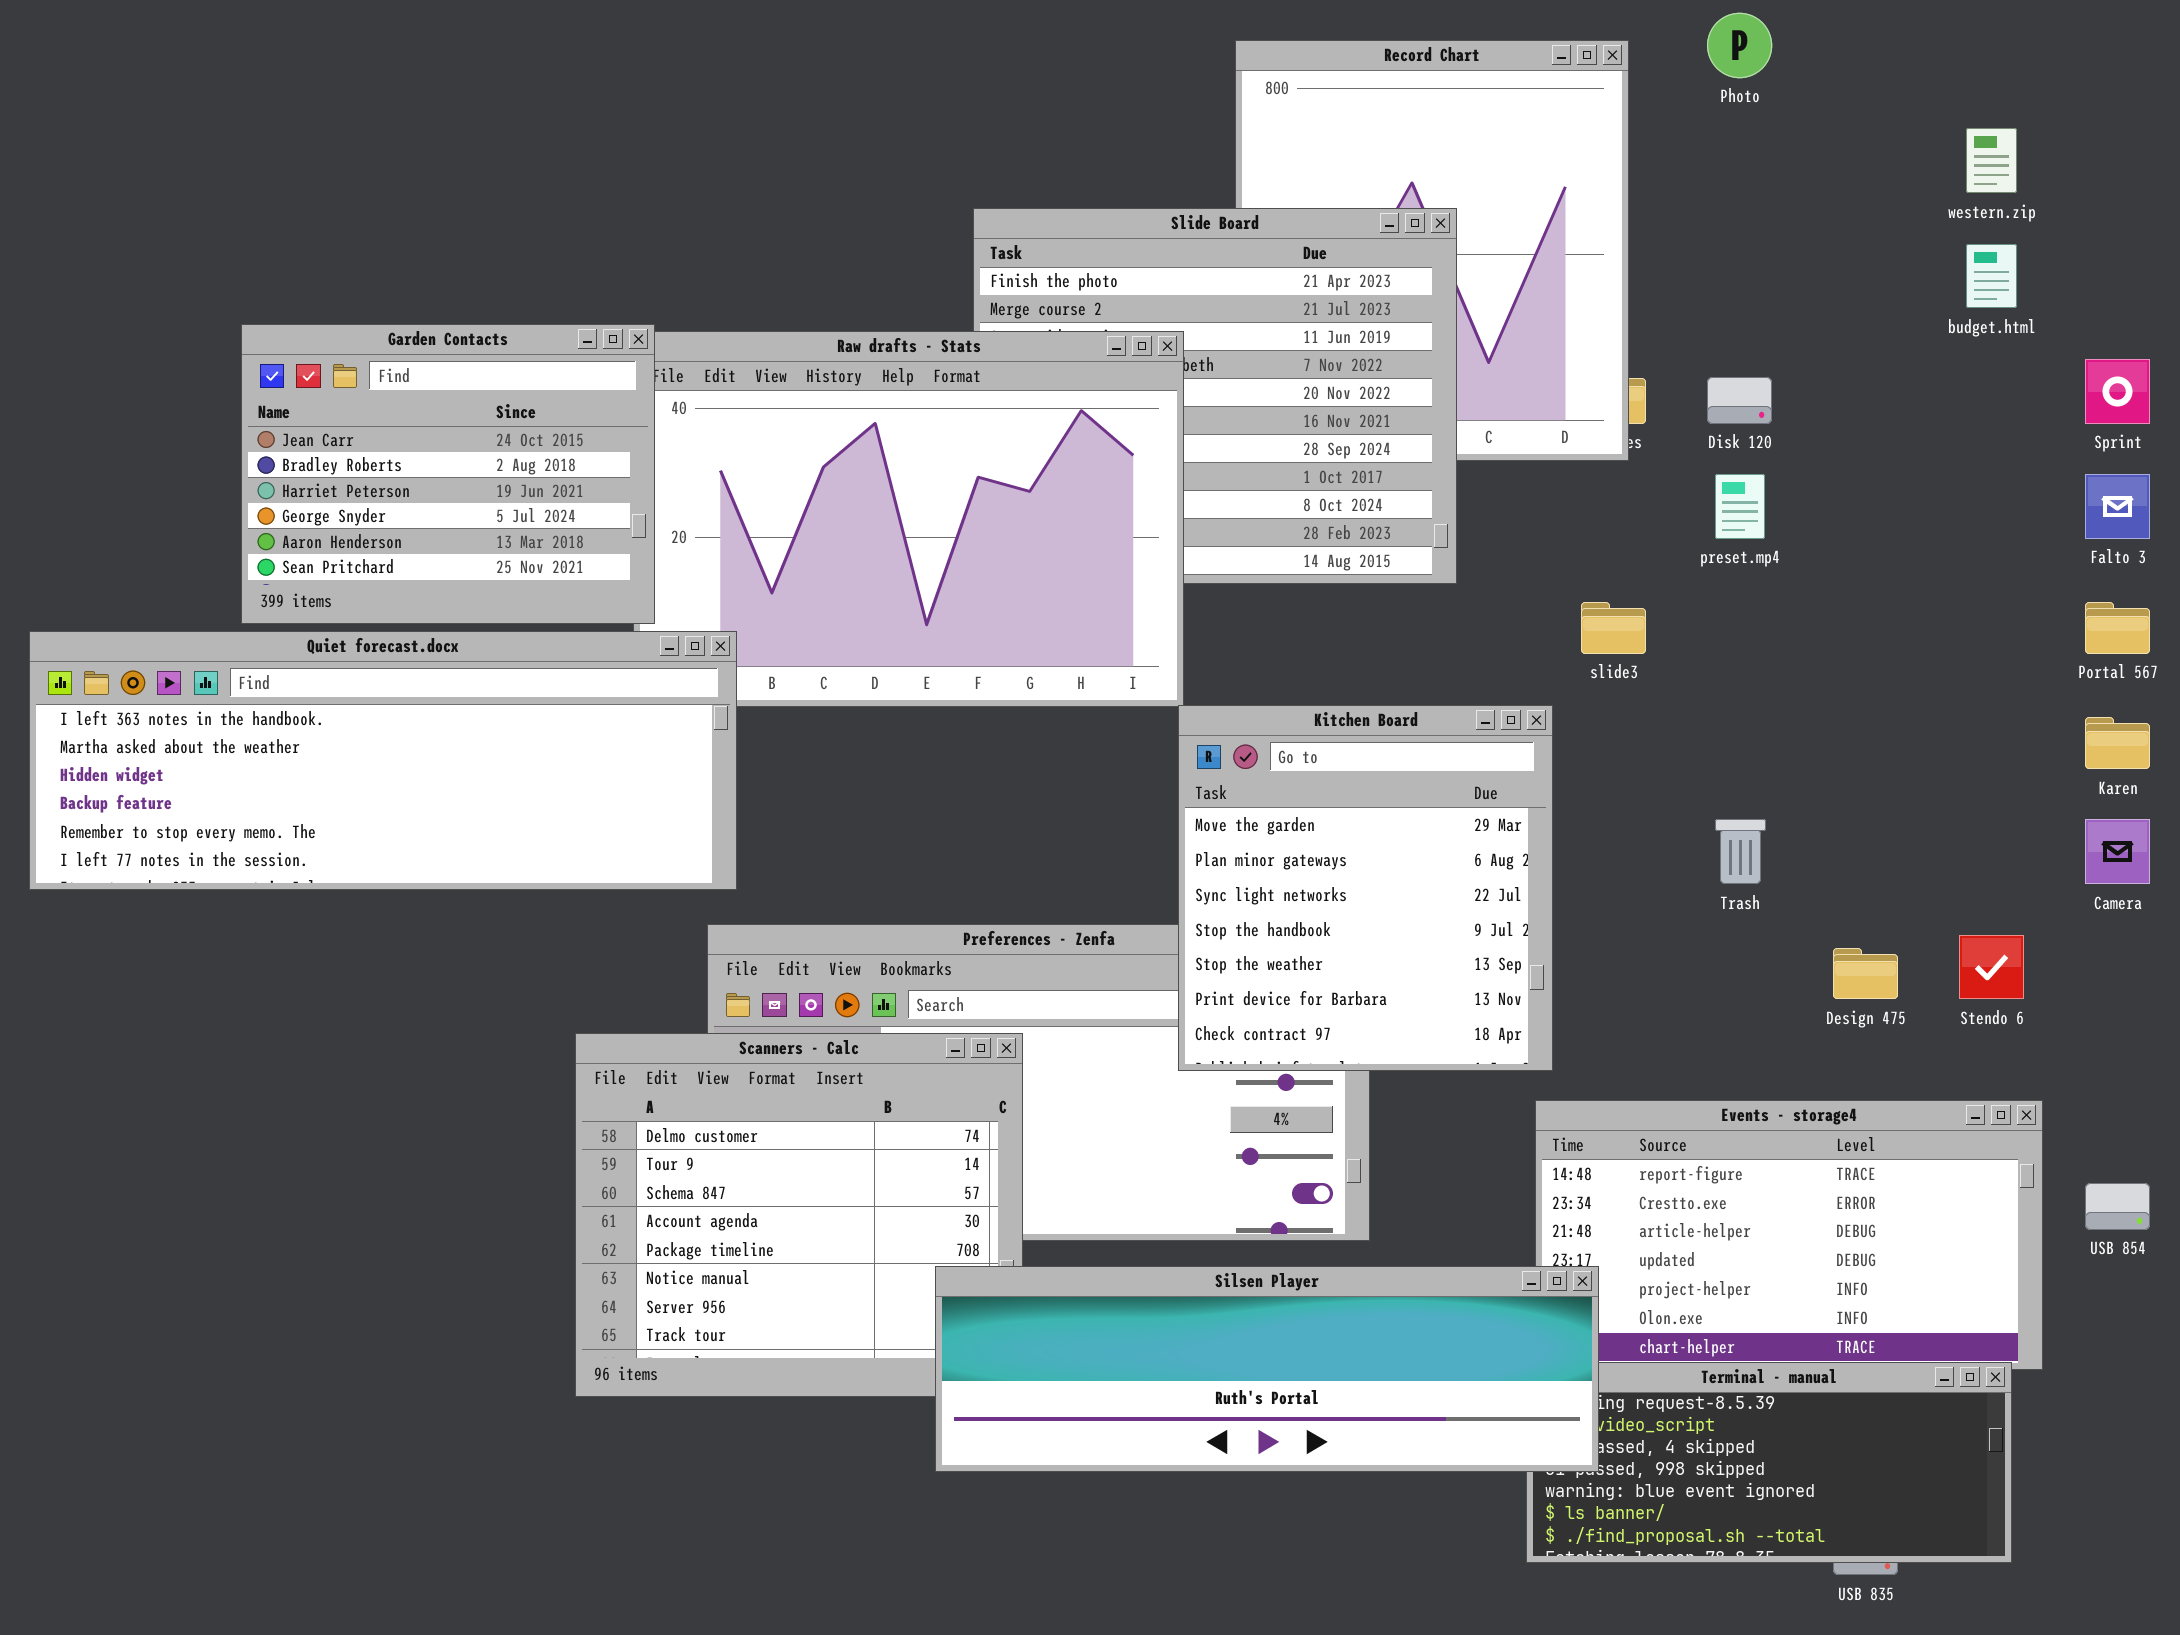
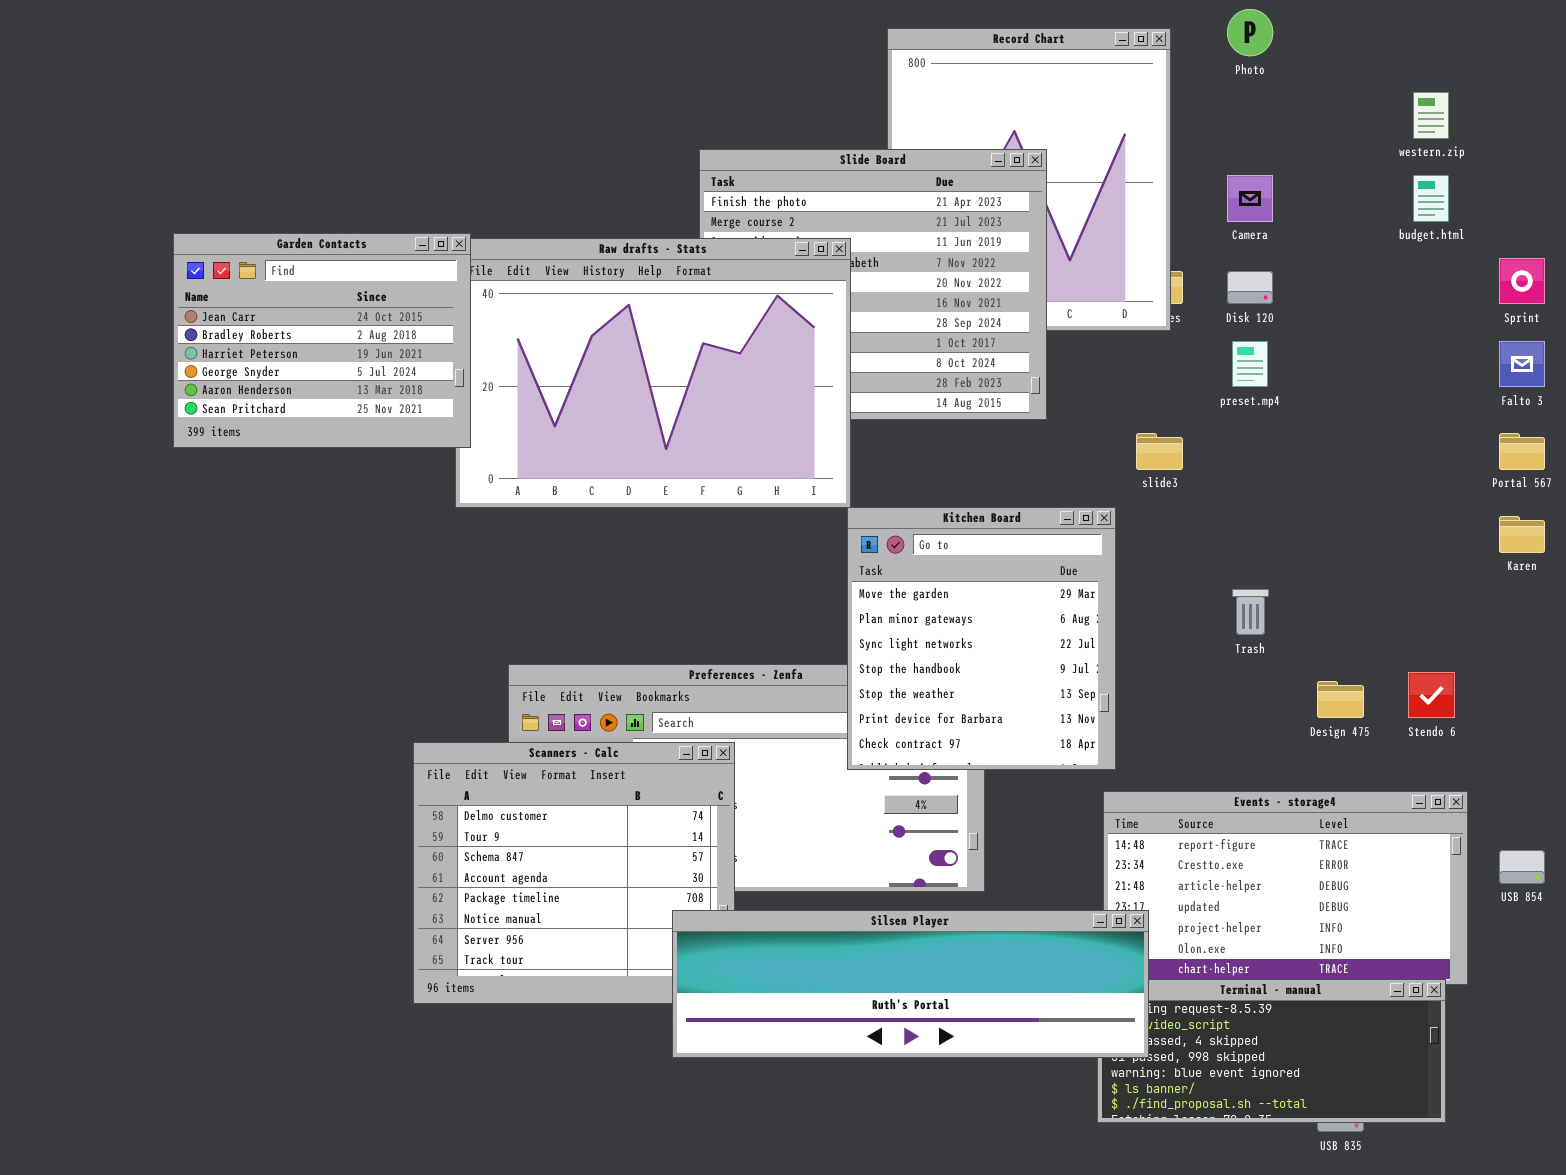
Quiet forecast.docx: [29,631,737,890] -> none, closed
Camera: [2085,819,2150,884] -> [1227,175,1273,222], moved

